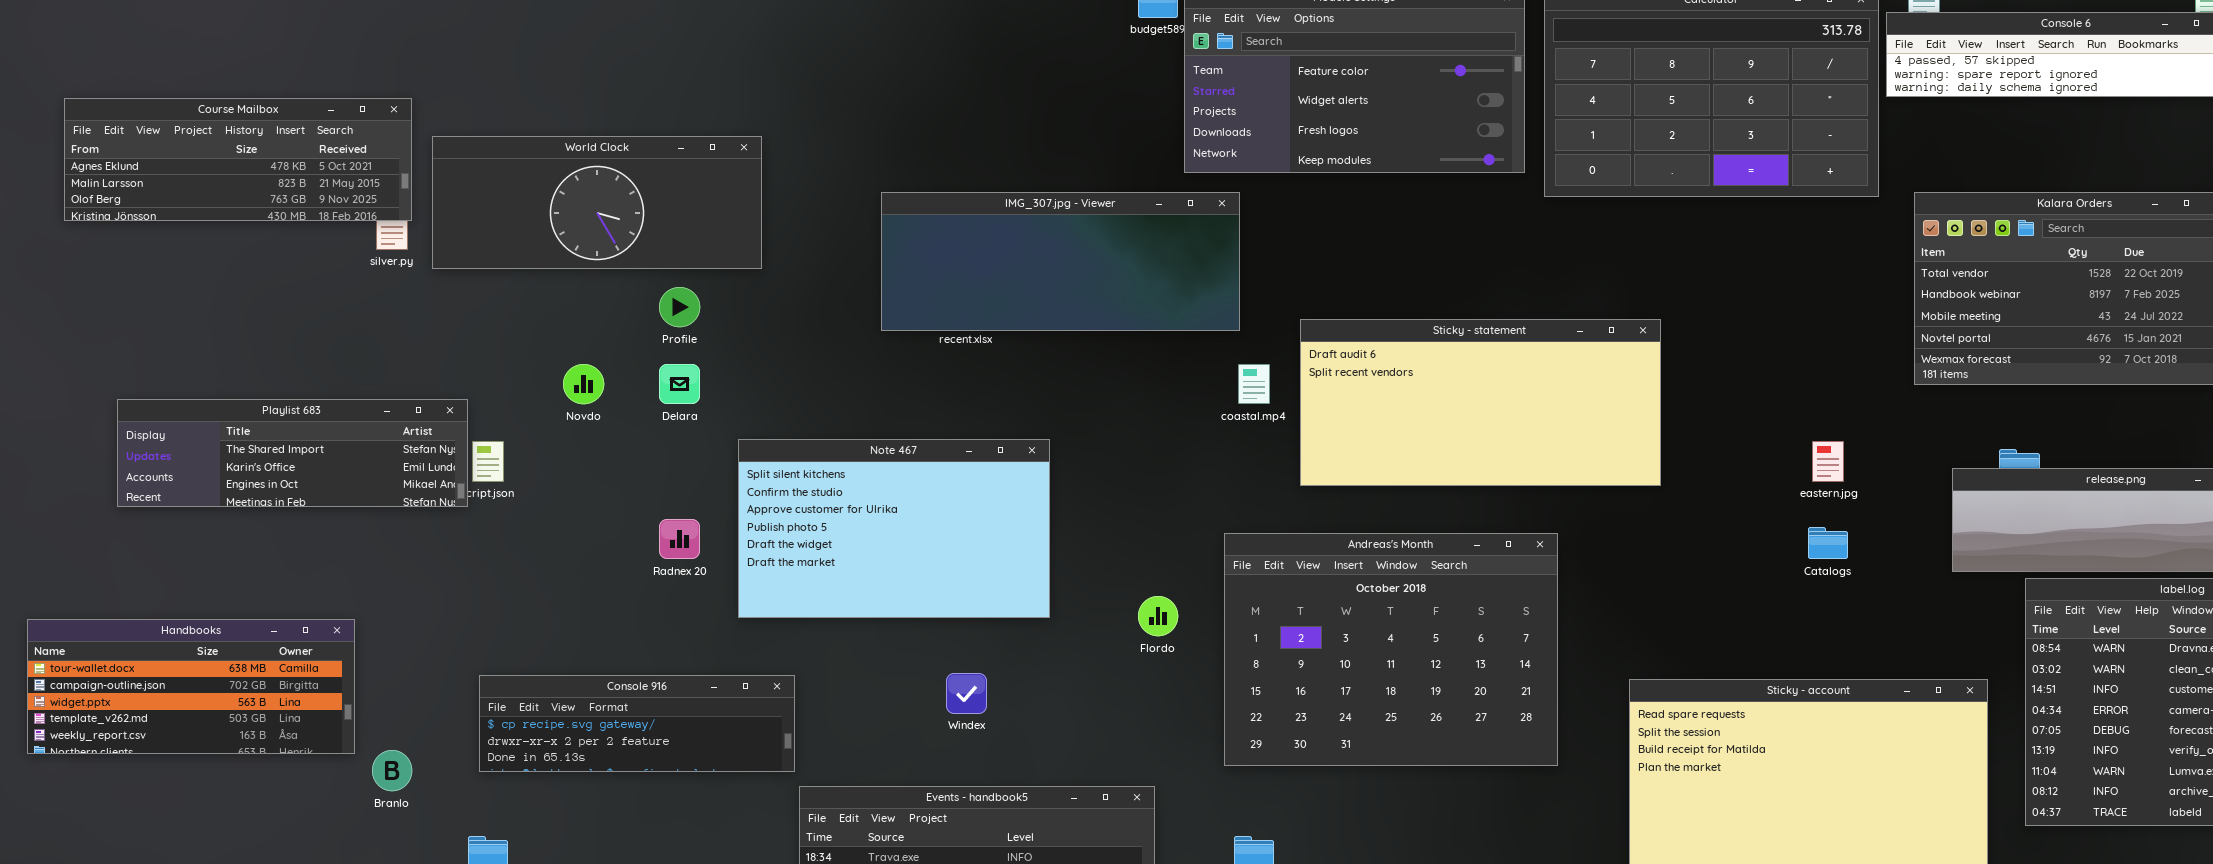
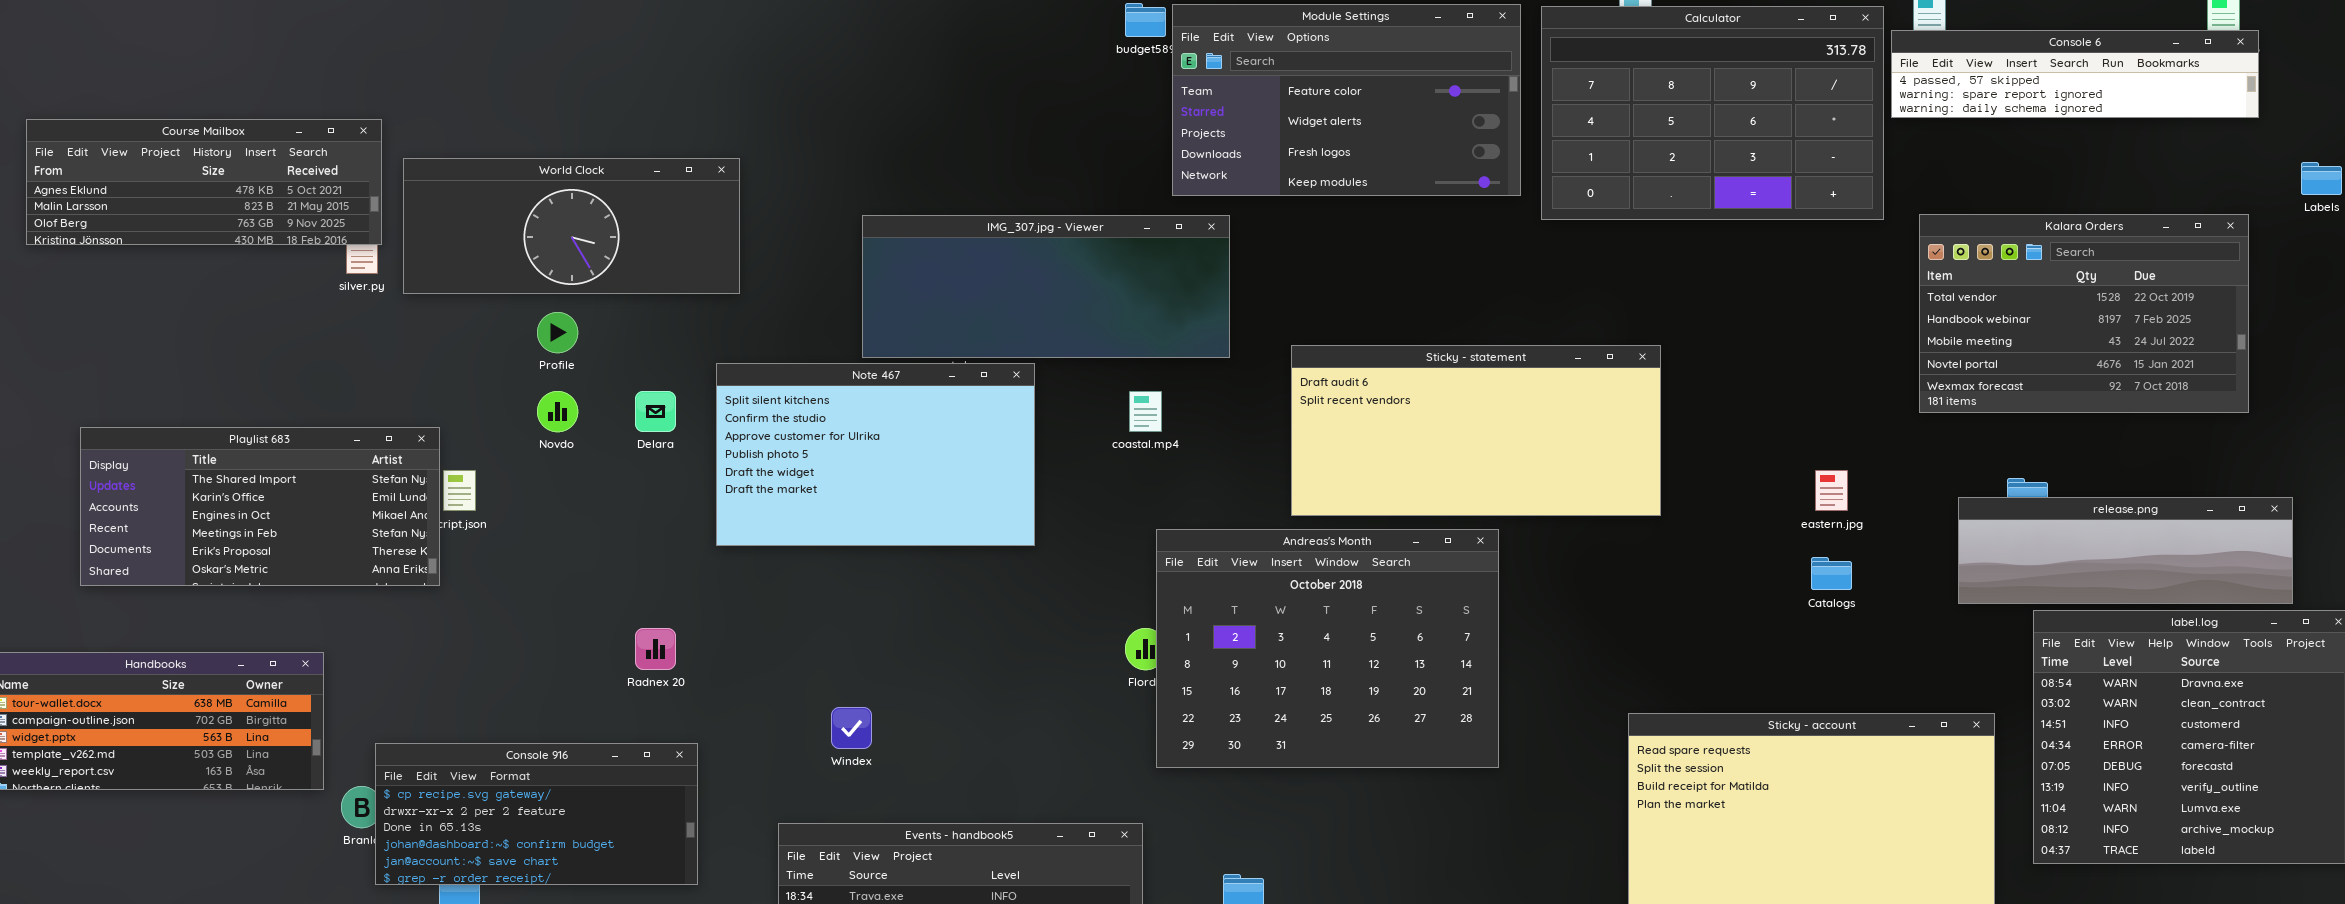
Profile: [659,287,700,327] -> [537,312,578,353], moved
coastal.mp4: [1238,364,1270,404] -> [1129,391,1162,432], moved
Playlist 683: [117,399,468,507] -> [80,427,440,586], resized
Note 467: [738,439,1050,618] -> [716,363,1035,546], moved
Radnex 20: [659,519,700,559] -> [635,628,676,670], moved
Andreas's Month: [1224,533,1558,766] -> [1156,529,1499,768], moved
Windex: [946,673,987,714] -> [831,707,872,749], moved
Console 916: [479,675,795,772] -> [375,743,698,885], moved, resized

